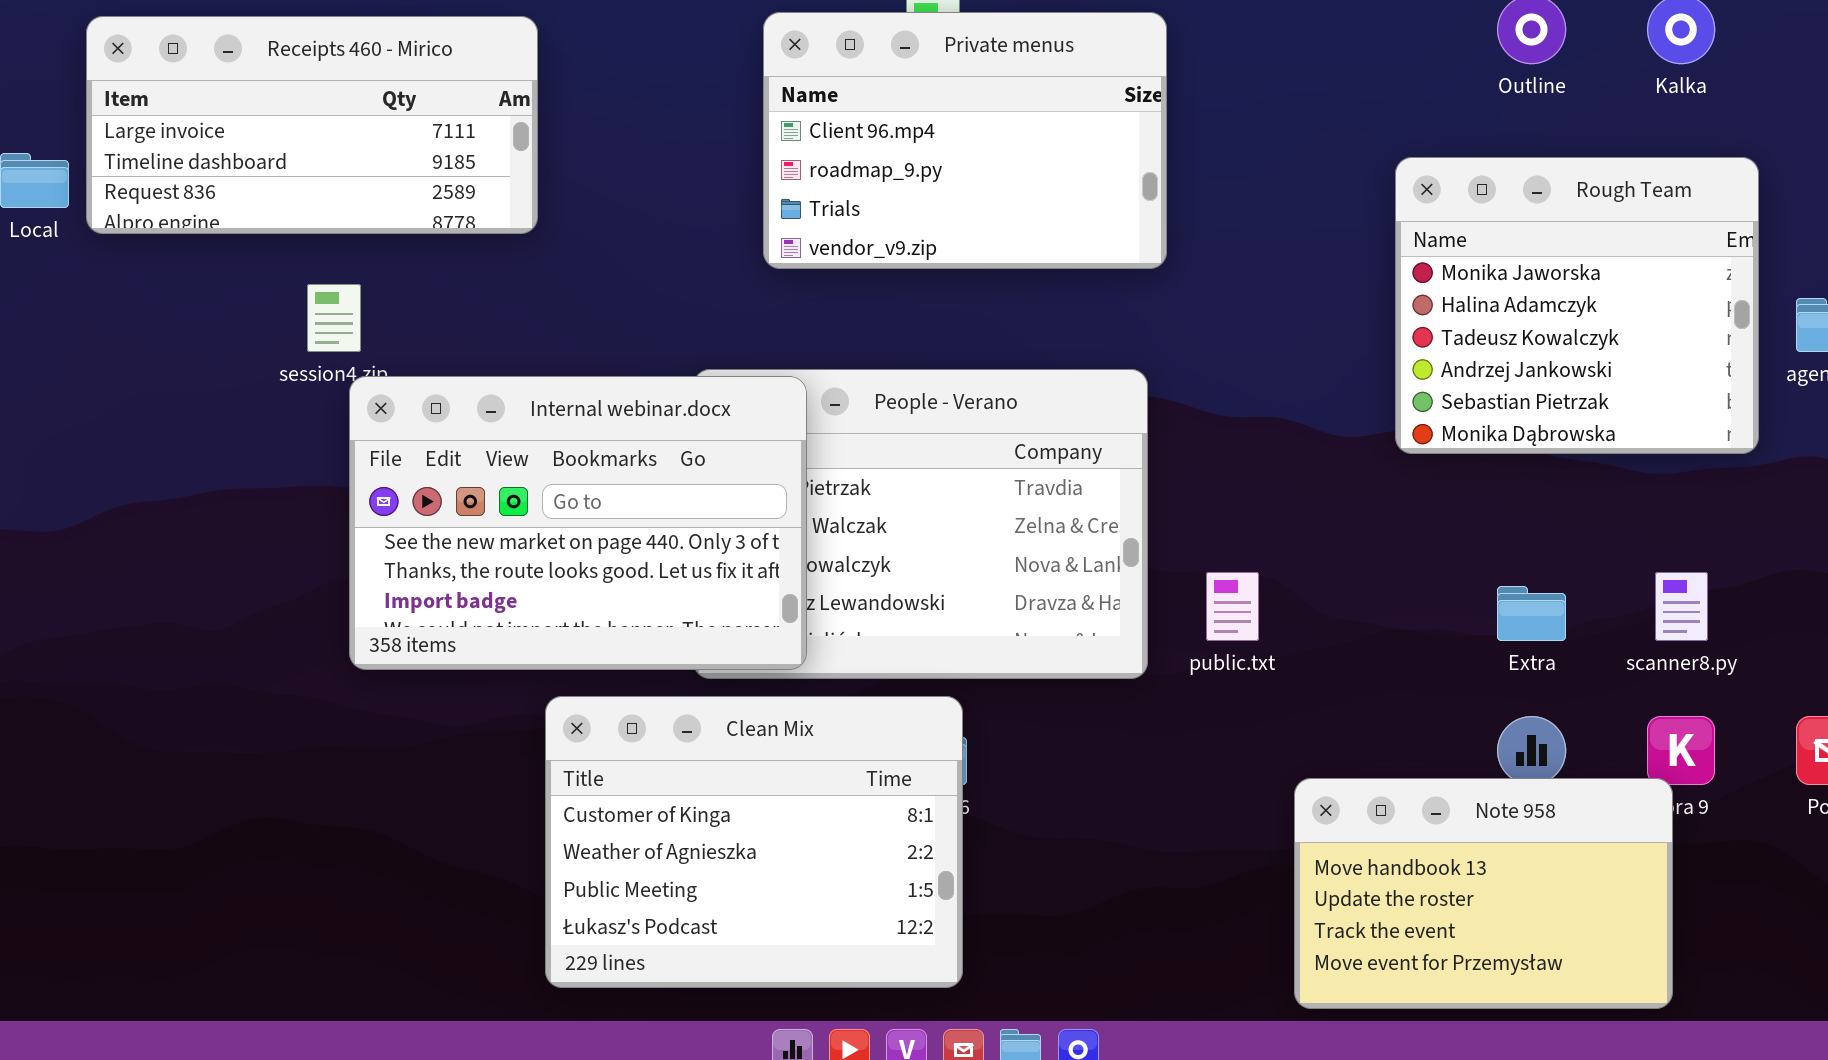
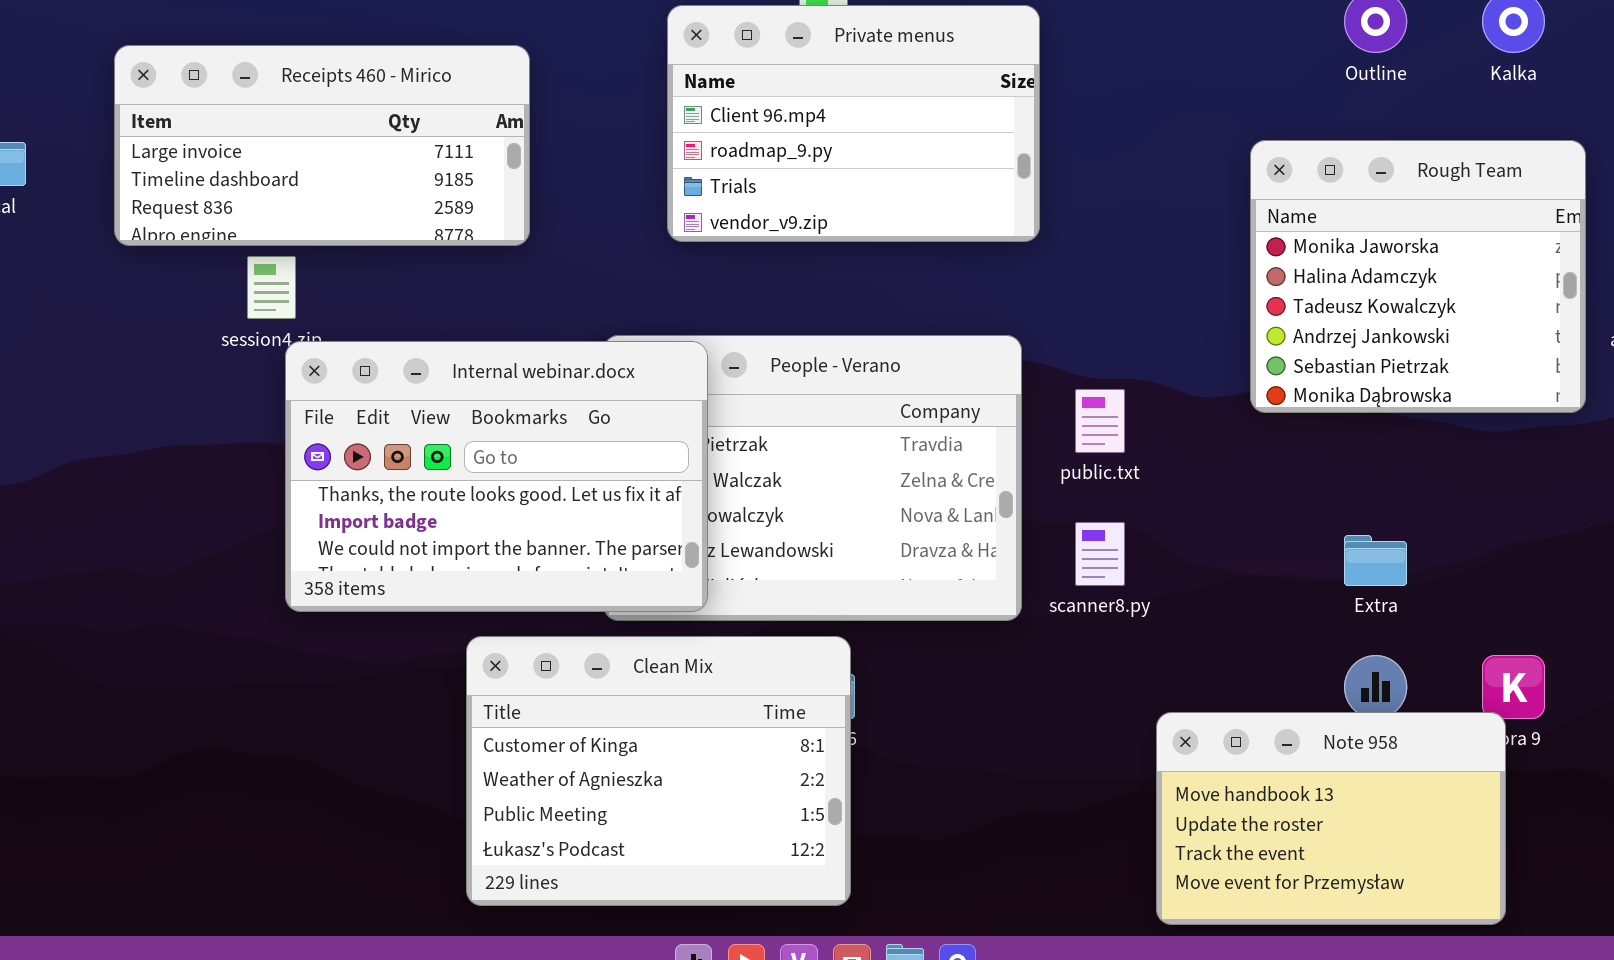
Receipts 460 - Mirico: [86,16,538,234] -> [114,45,530,246], moved
Internal webinar.docx: [349,376,807,670] -> [285,341,708,612], scrolled down 1 row
public.txt: [1206,572,1259,641] -> [1075,389,1125,453], moved
scanner8.py: [1655,572,1708,641] -> [1075,522,1125,586], moved

